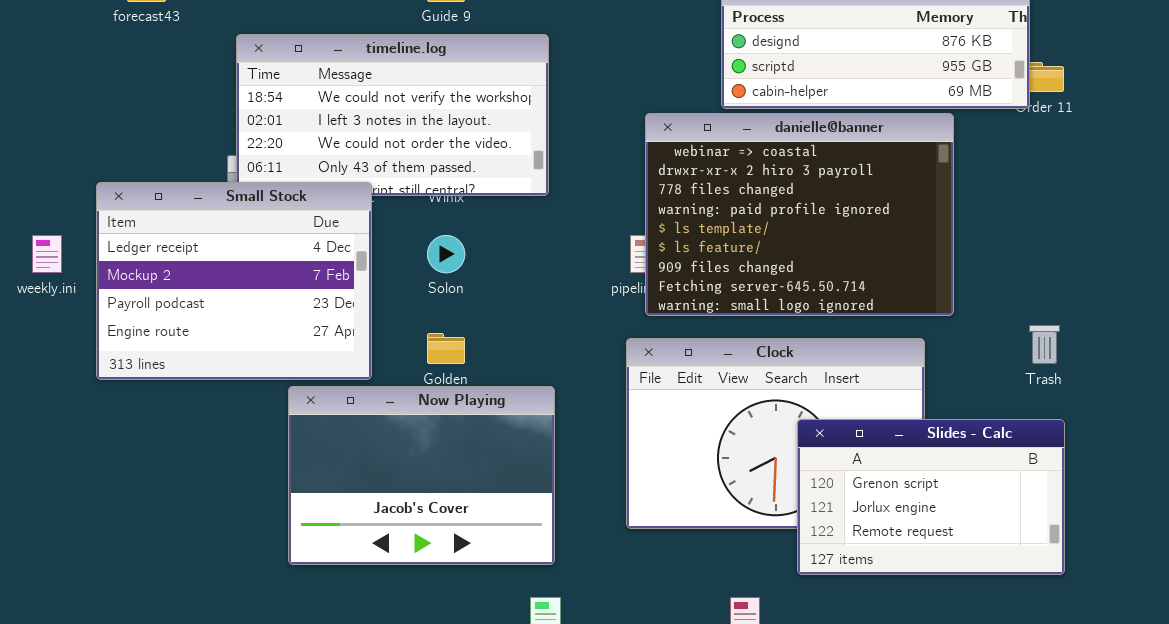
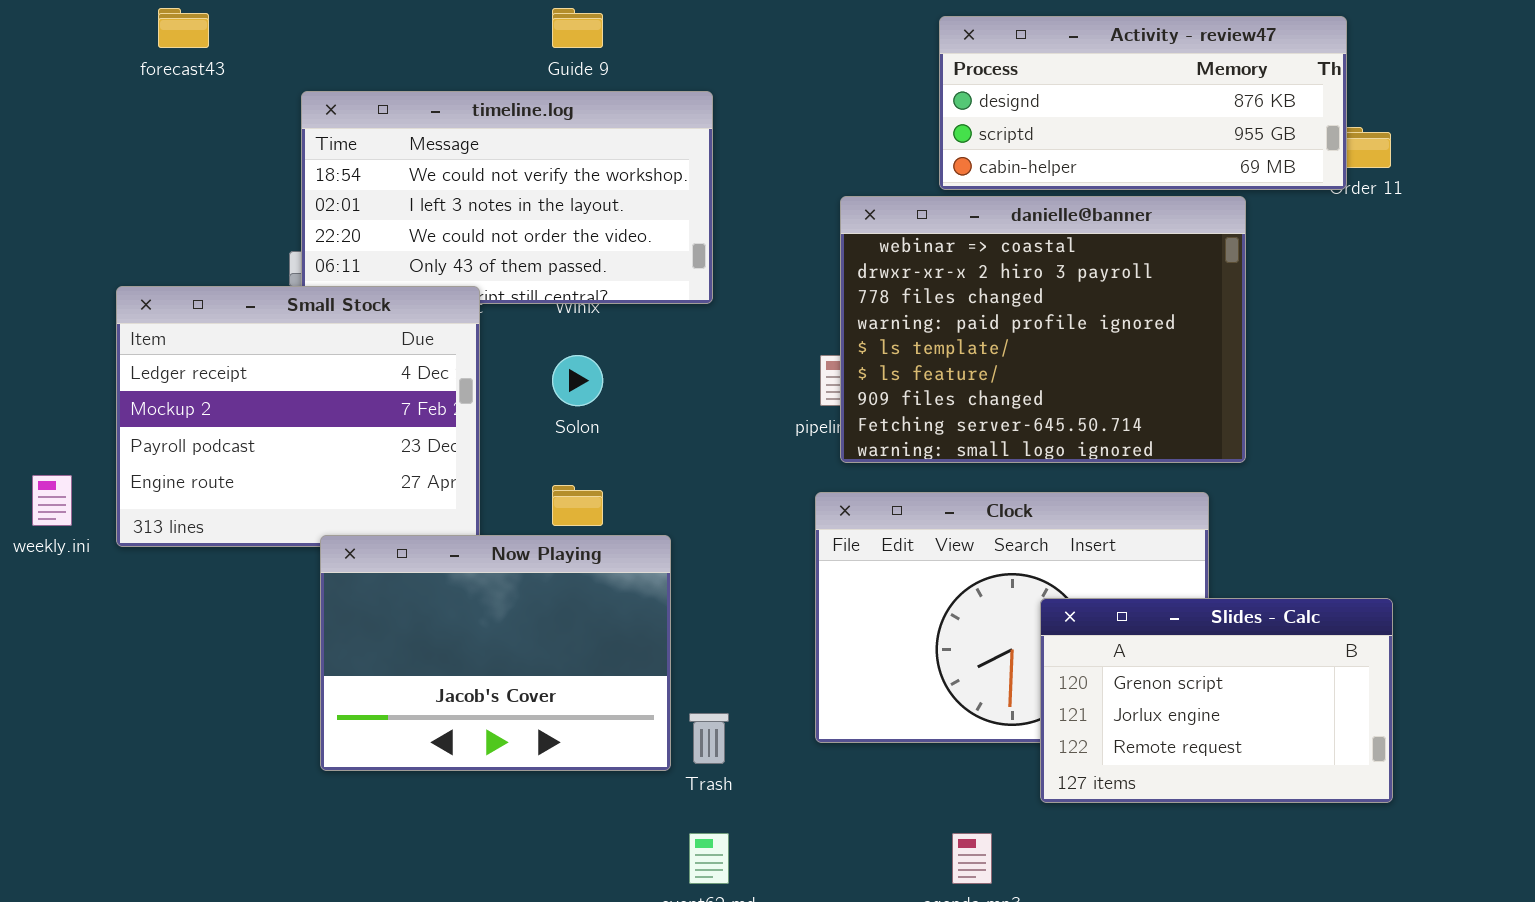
weekly.ini: [32,235,62,273] -> [32,475,72,526], moved
Trash: [1029,325,1060,364] -> [689,713,729,764], moved
Now Playing: [288,386,555,565] -> [320,535,671,771], moved

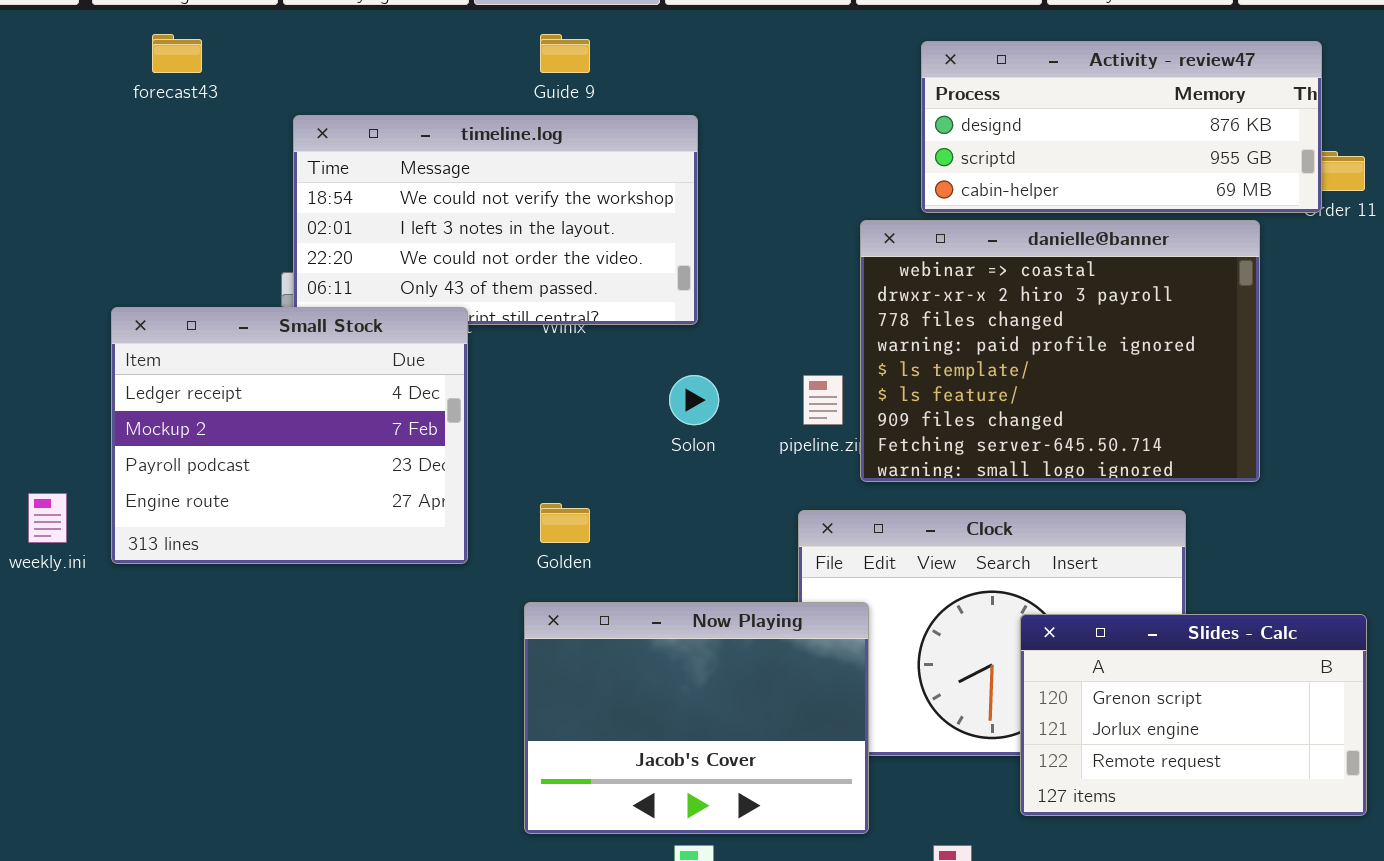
danielle@banner: [840,196,1246,463] -> [860,220,1260,482], moved
Solon: [552,355,603,406] -> [669,375,719,425], moved
Now Playing: [320,535,671,771] -> [524,602,869,834], moved

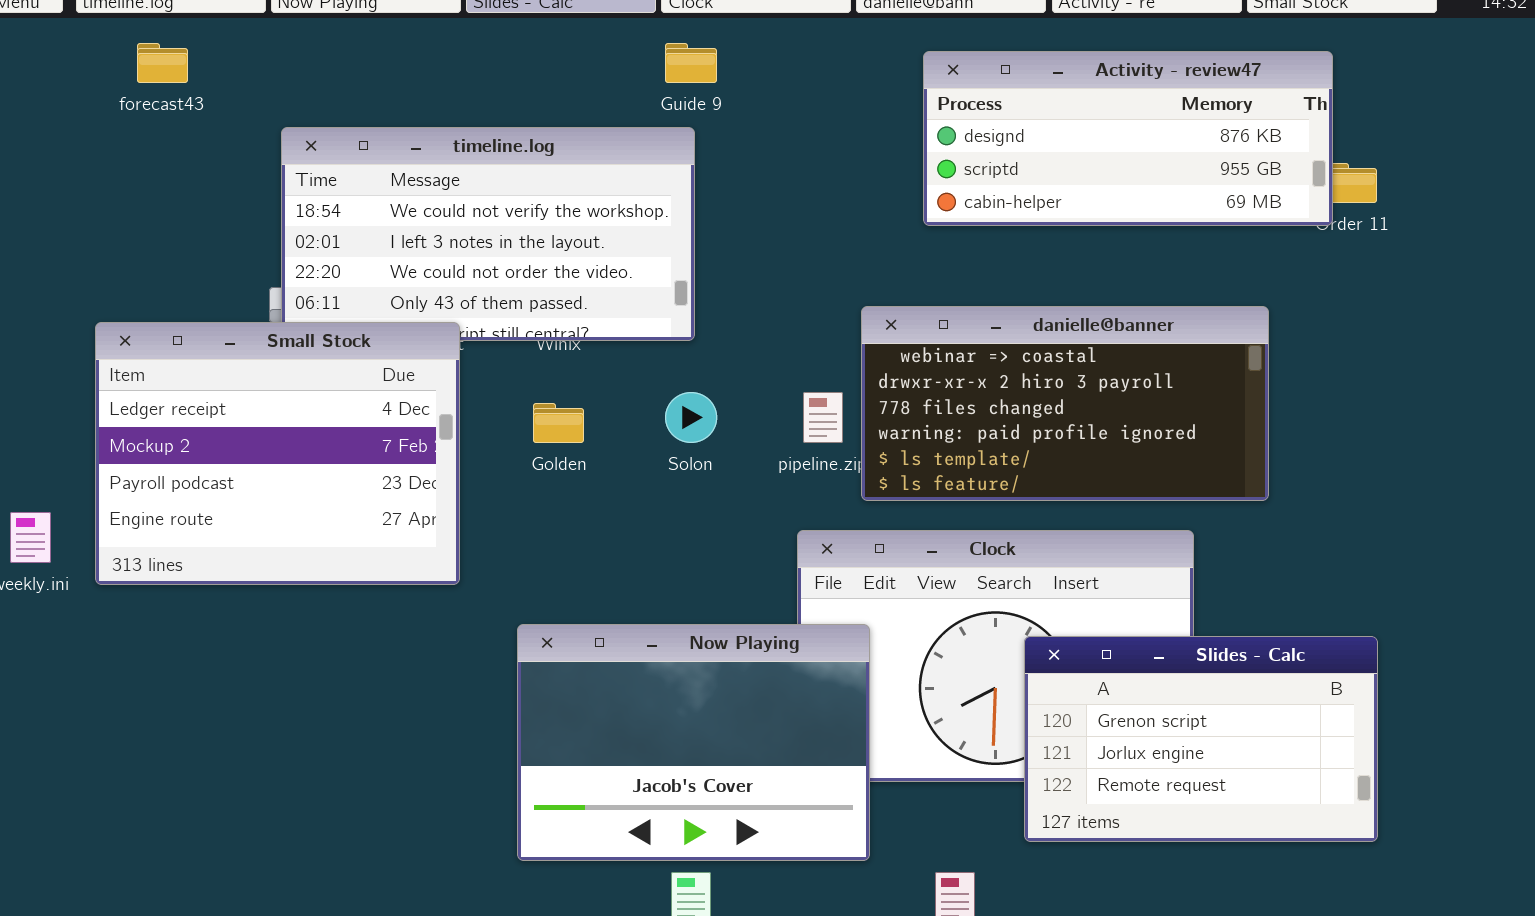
Guide 9: [540,34,590,73] -> [665,43,717,83], moved
danielle@banner: [860,220,1260,482] -> [861,306,1269,501], resized
Golden: [540,503,590,543] -> [533,403,584,443], moved

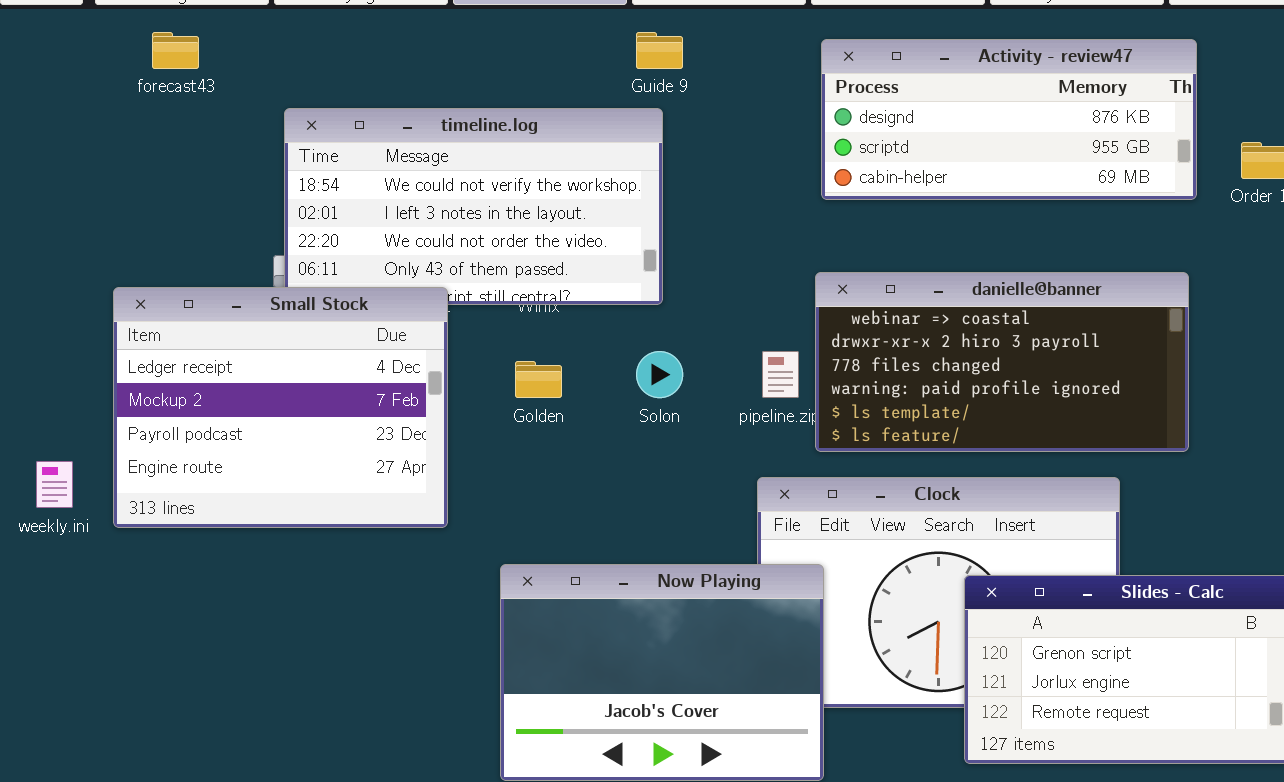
Activity - review47: [923,51,1333,226] -> [821,39,1197,200], moved

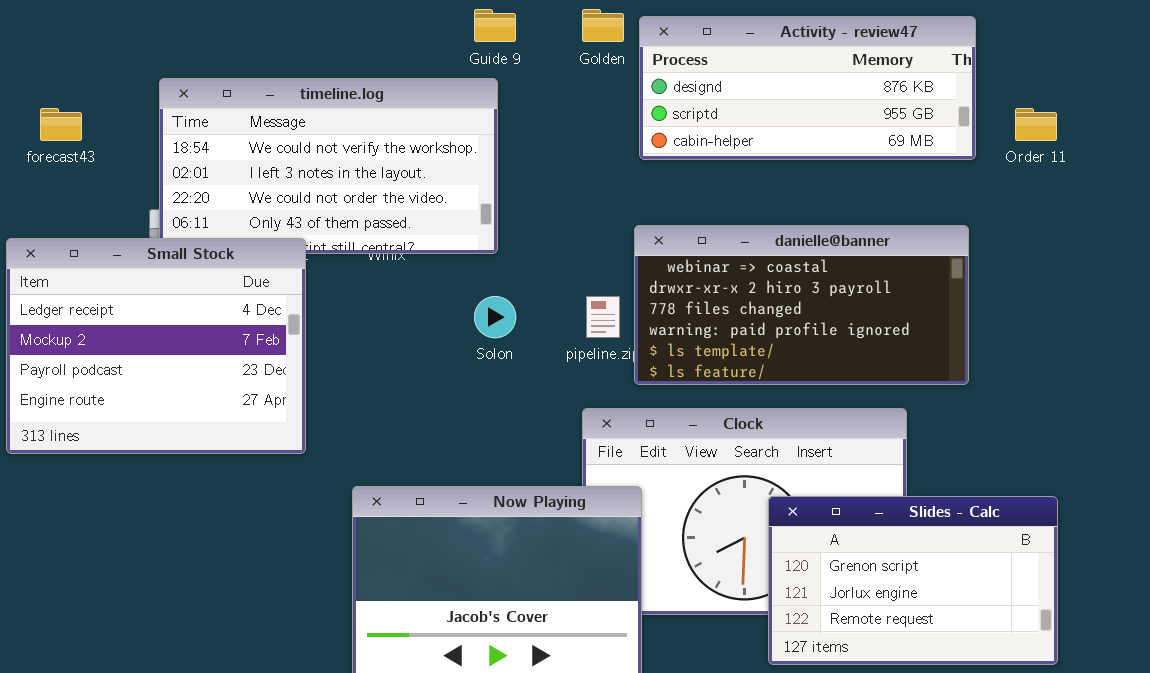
forecast43: [152,32,199,69] -> [40,108,82,141], moved
Golden: [515,361,562,398] -> [582,9,624,42], moved

